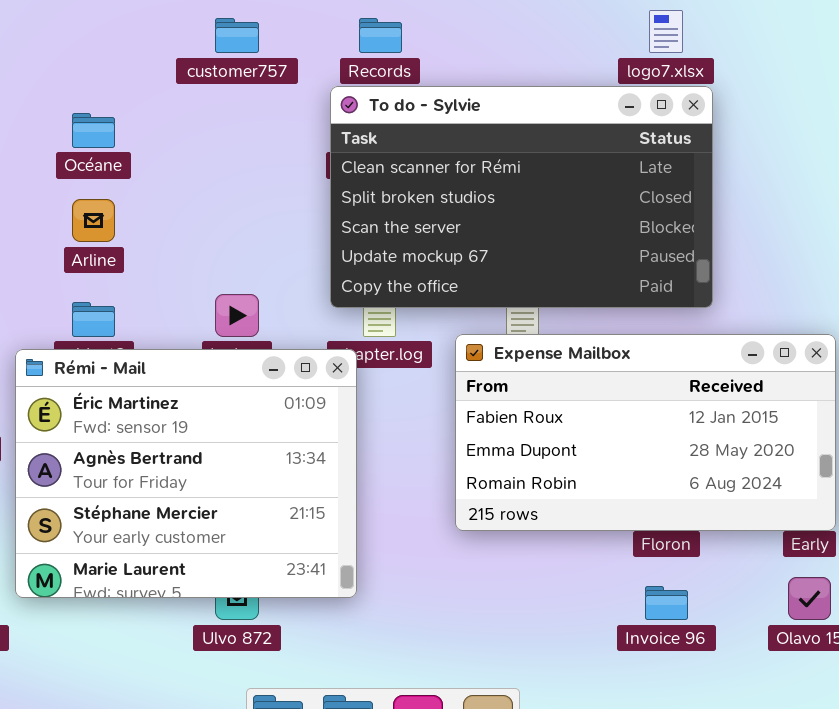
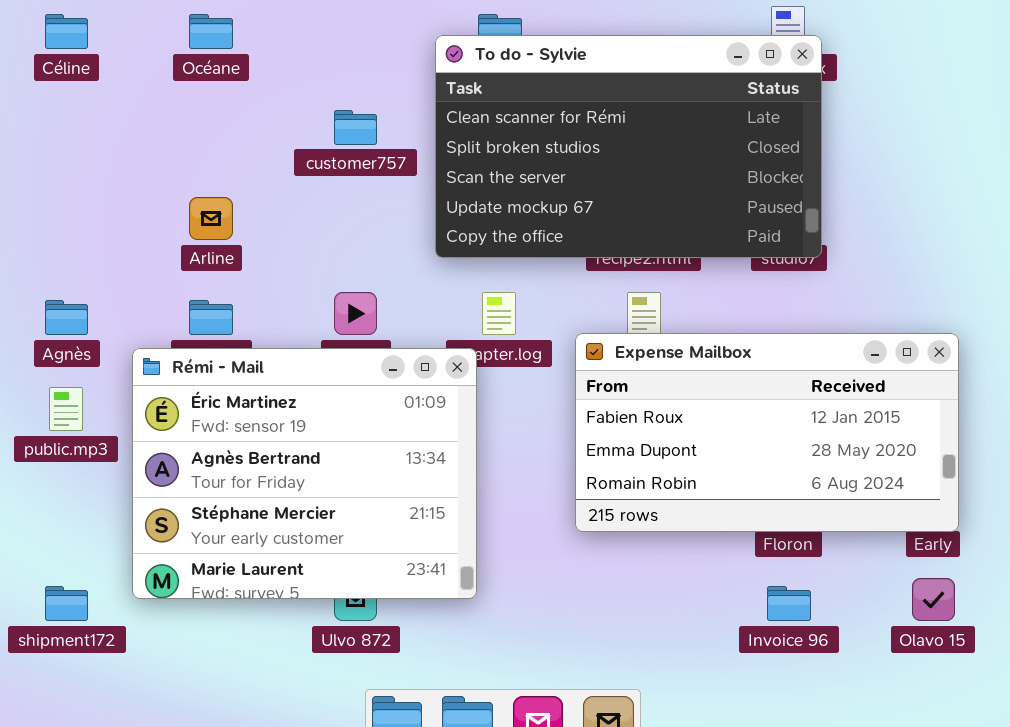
customer757: [215,18,259,53] -> [334,110,377,145], moved
To do - Sylvie: [330,86,713,308] -> [435,35,822,258], moved
Océane: [72,113,115,148] -> [189,14,233,49], moved

